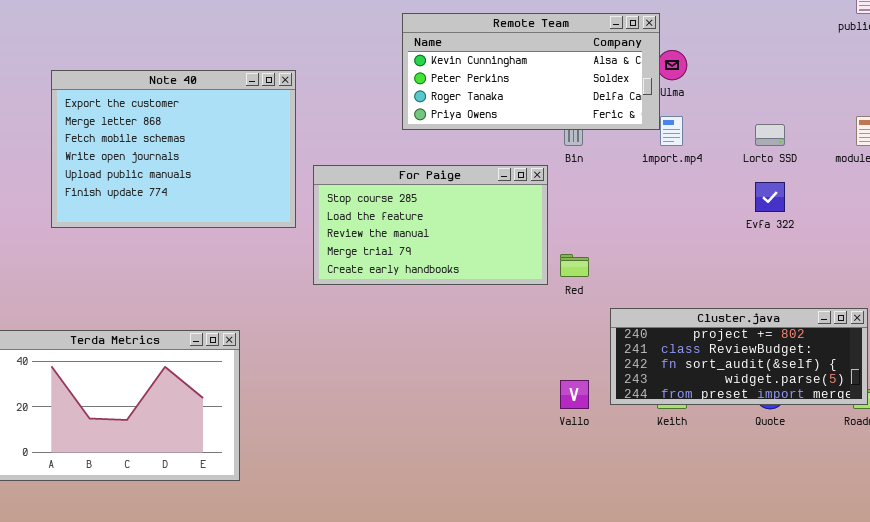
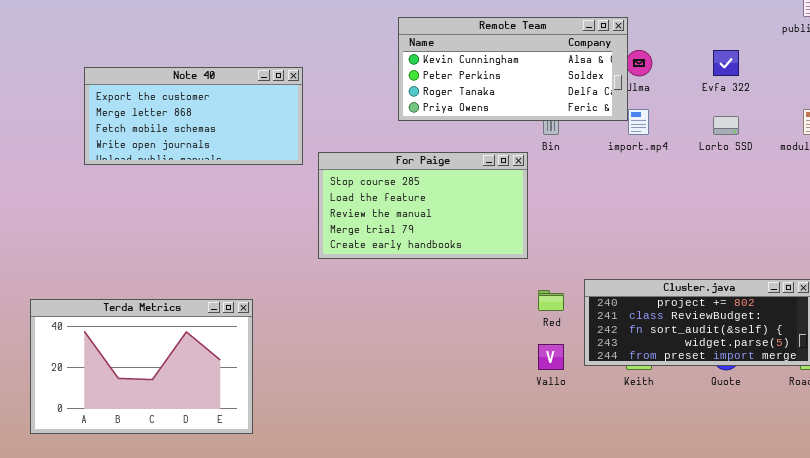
Note 40: [51,70,296,228] -> [84,67,303,165], resized
Evfa 322: [755,182,785,212] -> [713,50,739,76], moved
Red: [560,254,589,277] -> [538,290,564,311], moved

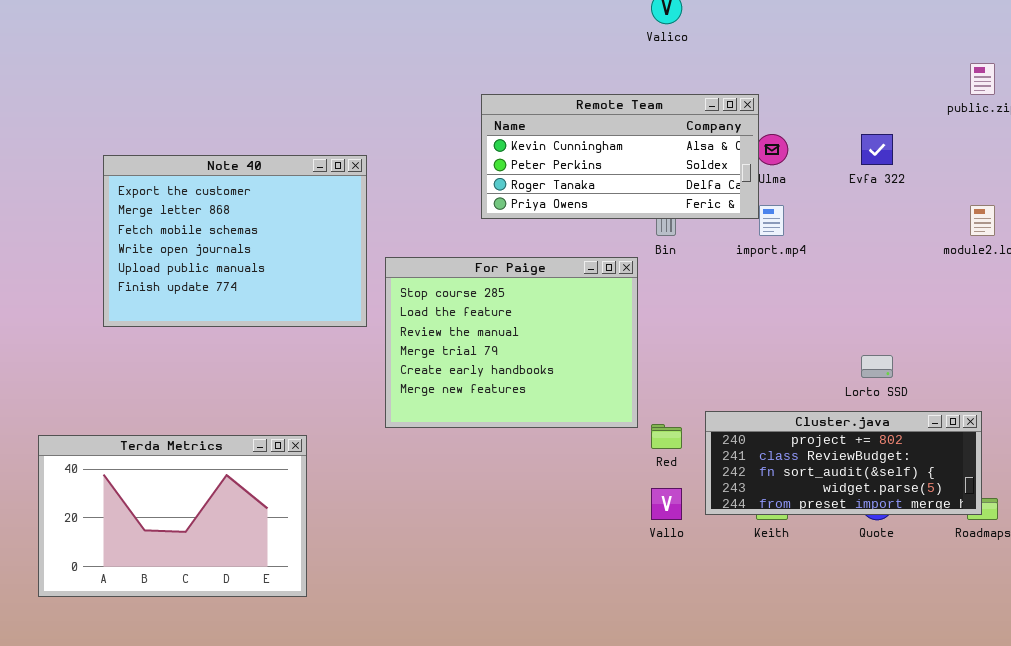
Note 40: [84,67,303,165] -> [103,155,367,327], resized
Lorto SSD: [713,116,739,135] -> [861,355,893,378], moved
For Paige: [318,152,528,259] -> [385,257,638,428], resized

